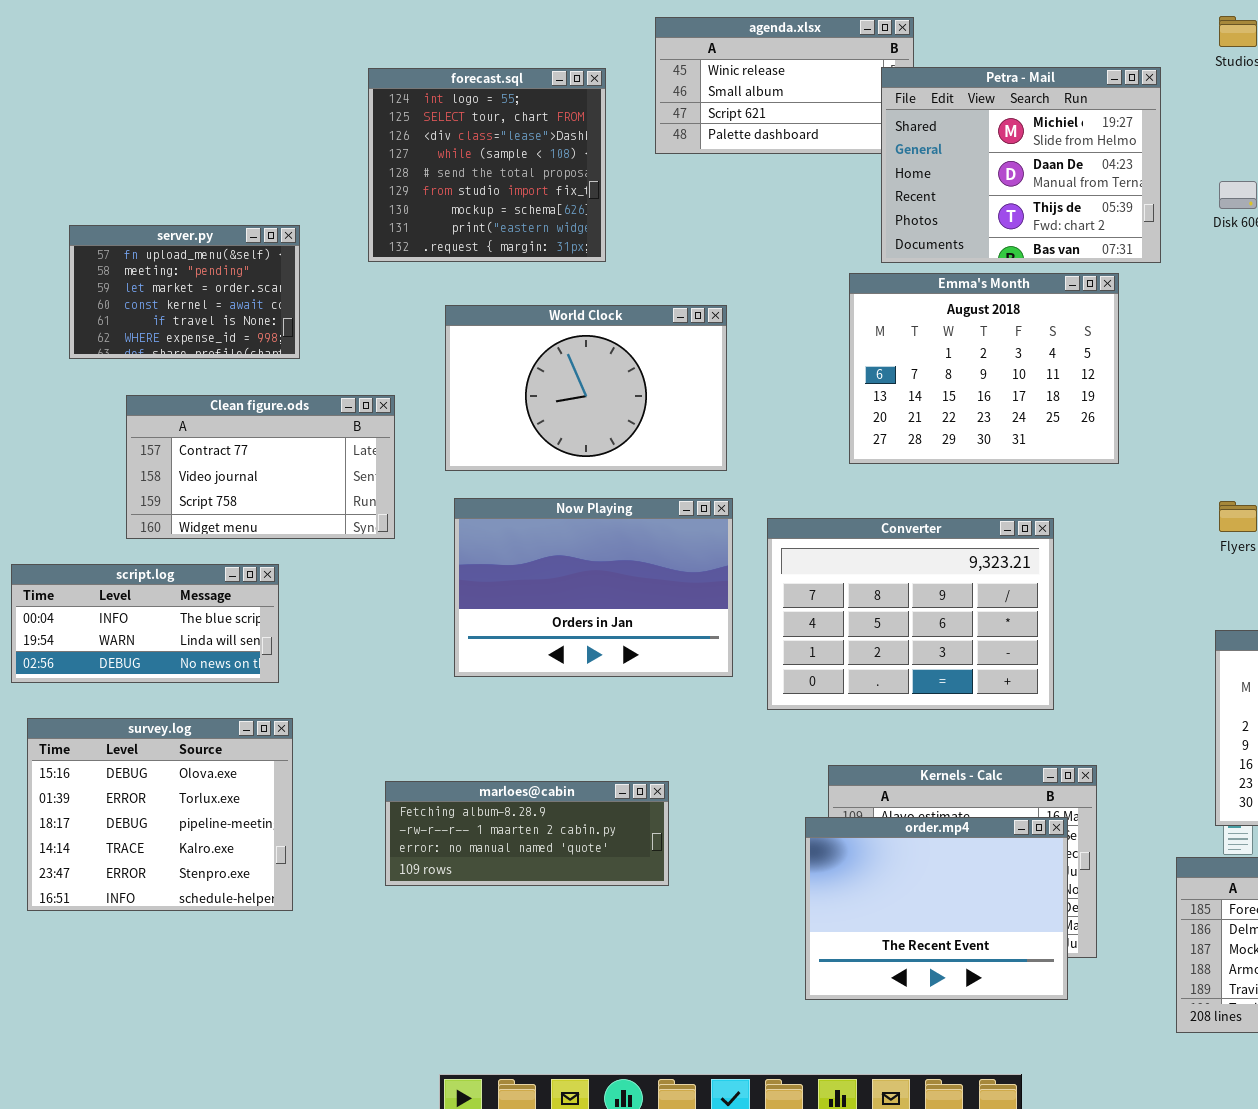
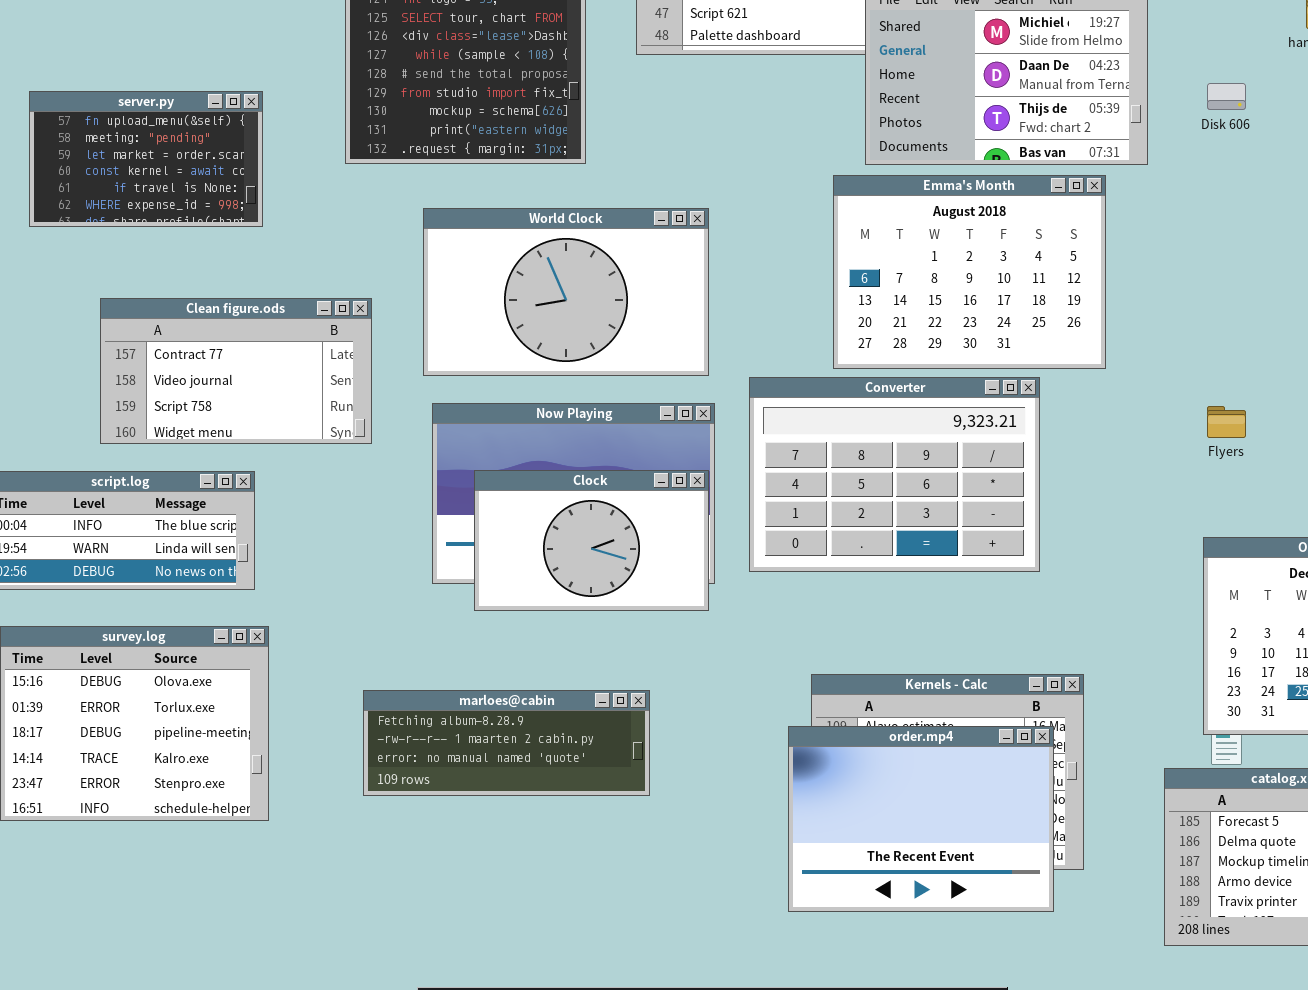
server.py: [69,225,300,359] -> [29,91,263,227], moved
Converter: [767,518,1054,710] -> [749,377,1040,572], moved
Clock: none -> [474,470,709,611], opened

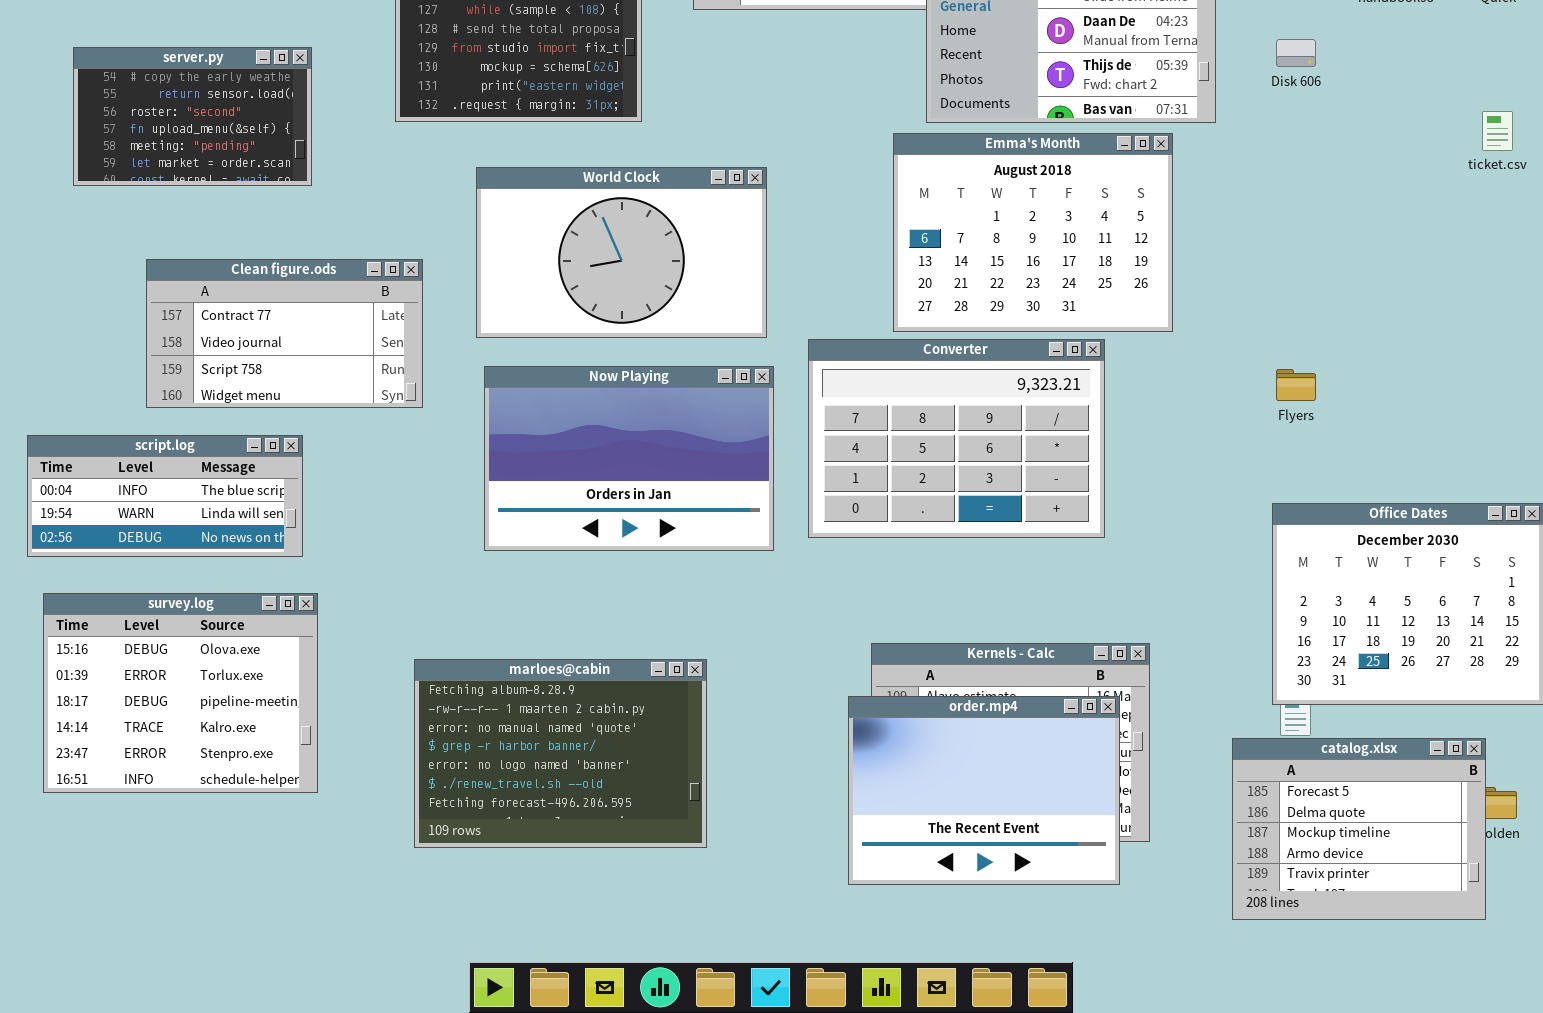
server.py: [29,91,263,227] -> [73,47,312,186], scrolled up 3 rows
Clock: [474,470,709,611] -> none, closed
marloes@cabin: [363,690,650,796] -> [414,659,707,848], resized

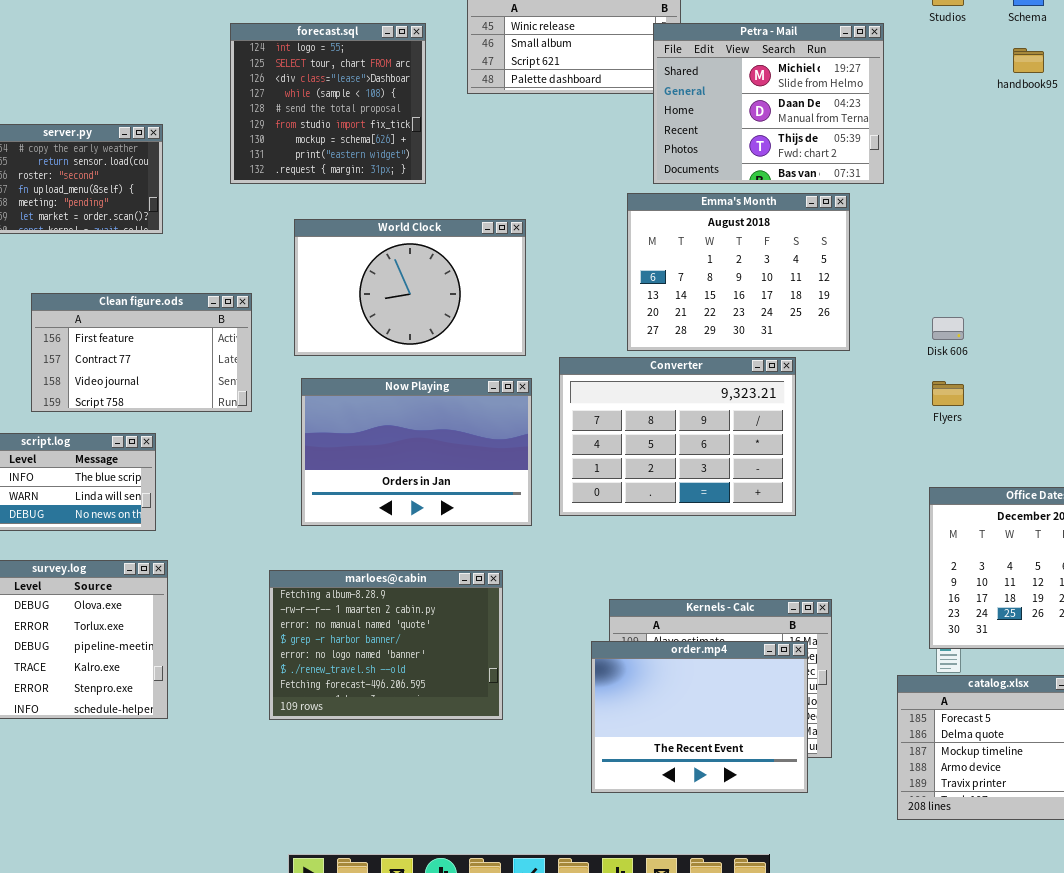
Disk 606: [1276,39,1316,67] -> [932,317,964,340], moved
Clean figure.ods: [146,259,423,408] -> [31,293,252,412], scrolled up 1 row
marloes@cabin: [414,659,707,848] -> [269,570,503,720], moved

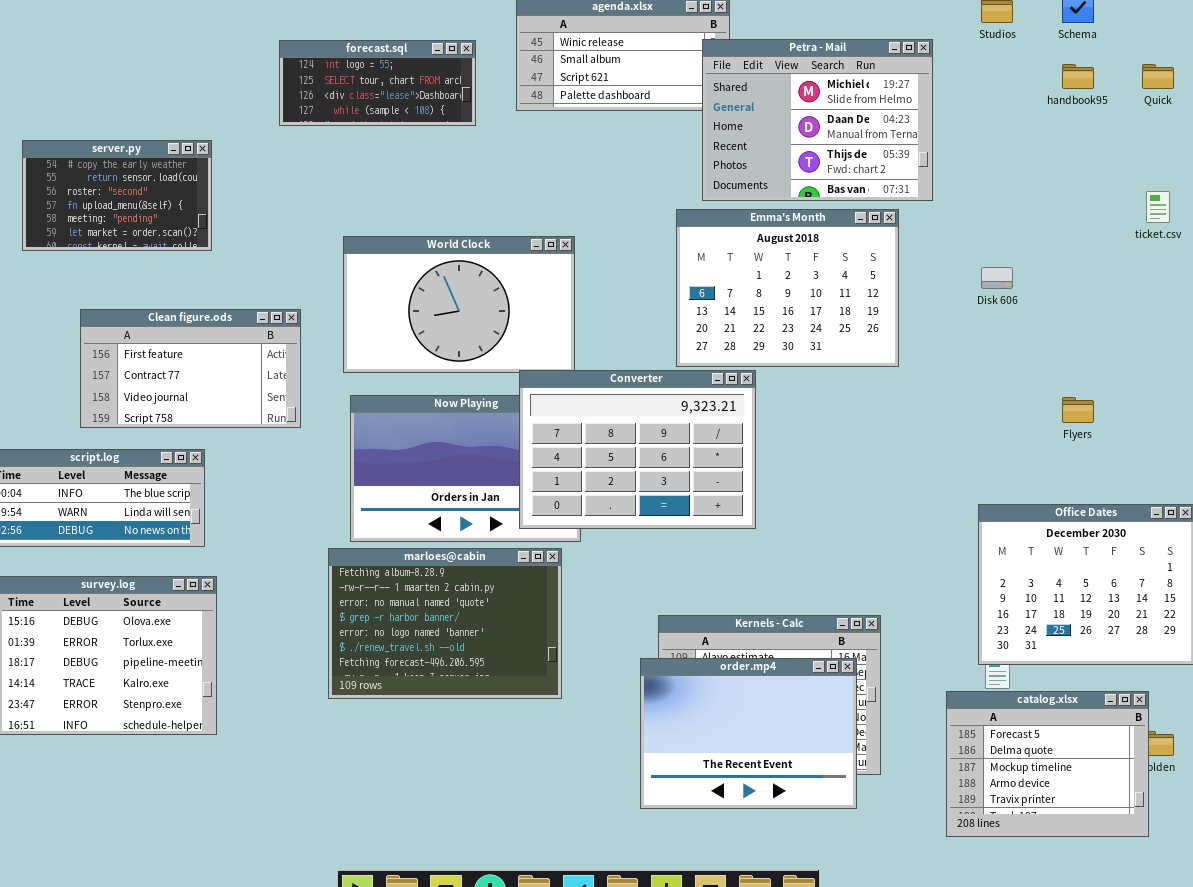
forecast.sql: [230,23,426,184] -> [279,40,476,126], resized
Disk 606: [932,317,964,340] -> [981,267,1013,289], moved
Converter: [559,357,796,516] -> [519,370,756,529], moved
Flyers: [932,381,964,406] -> [1062,397,1094,423], moved
marloes@cabin: [269,570,503,720] -> [328,548,562,699], moved

